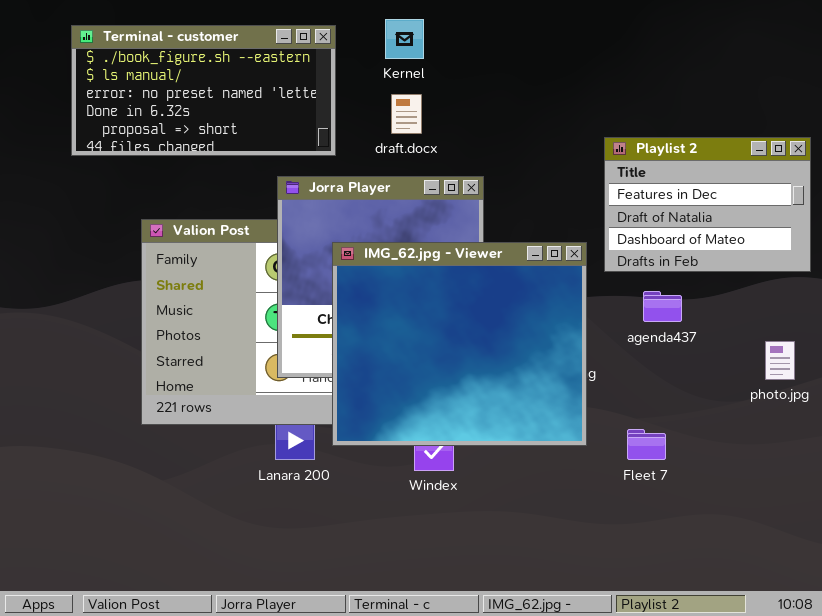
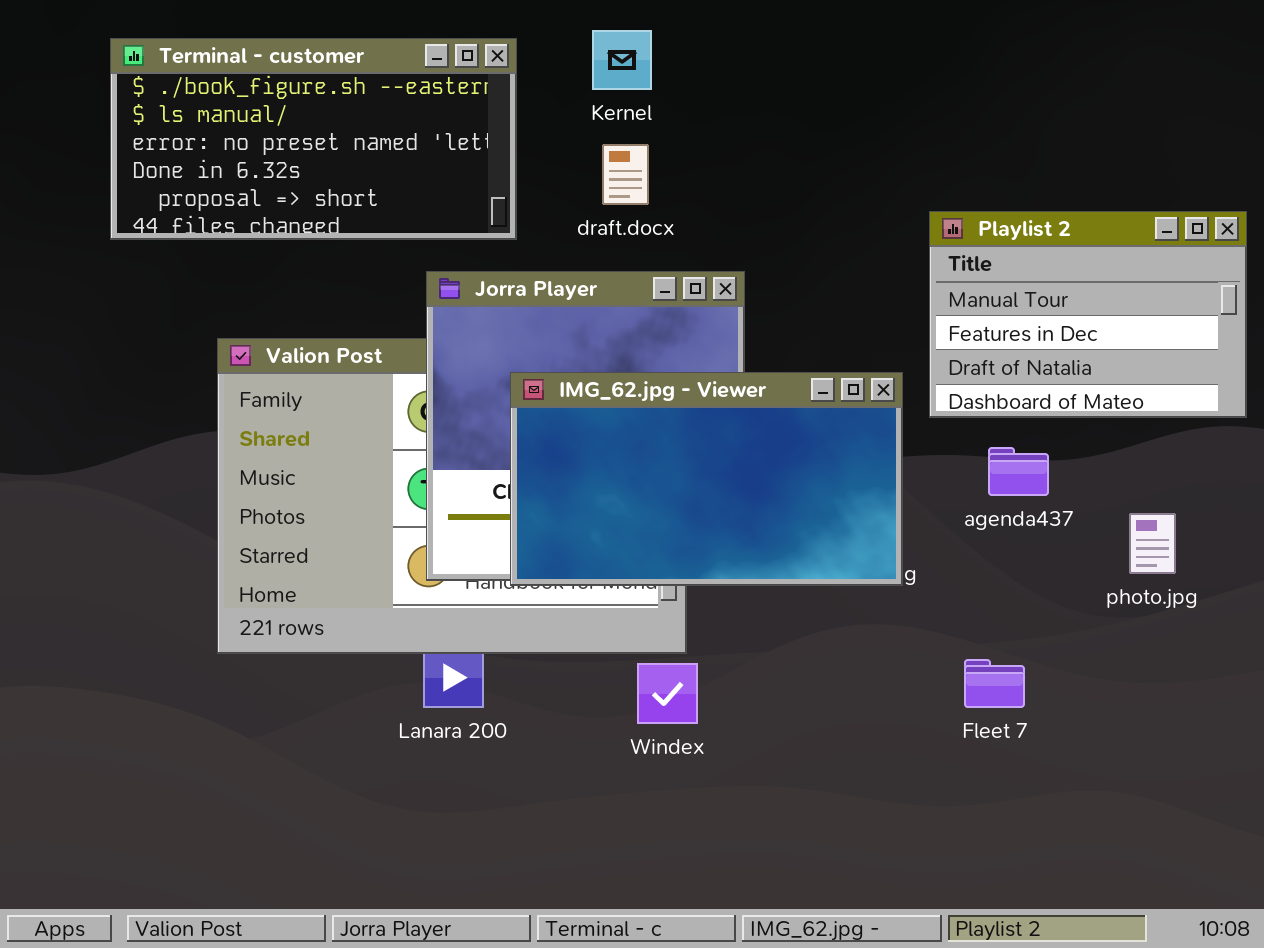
Playlist 2: [604,137,811,272] -> [929,211,1247,418], scrolled up 1 row
IMG_62.jpg - Viewer: [332,242,587,446] -> [510,372,903,586], resized
photo.jpg: [765,341,795,380] -> [1129,513,1176,574], moved

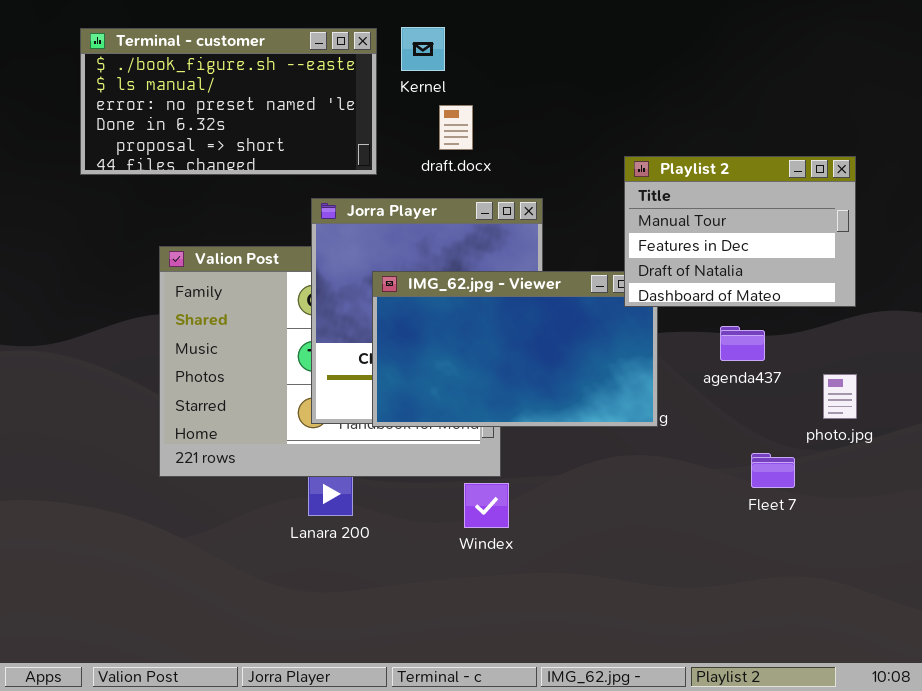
Kernel: [592,30,652,90] -> [401,27,445,71], moved
Playlist 2: [929,211,1247,418] -> [624,156,856,307], moved
Fleet 7: [964,659,1025,708] -> [751,453,795,488], moved

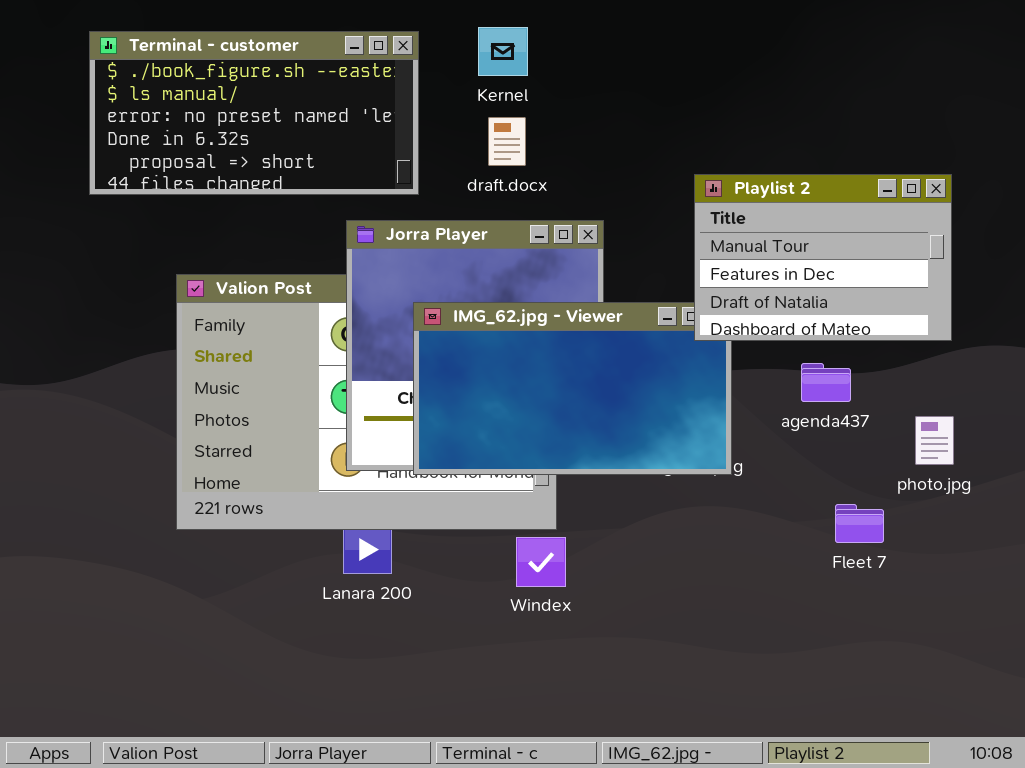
Kernel: [401,27,445,71] -> [478,27,528,76], moved

